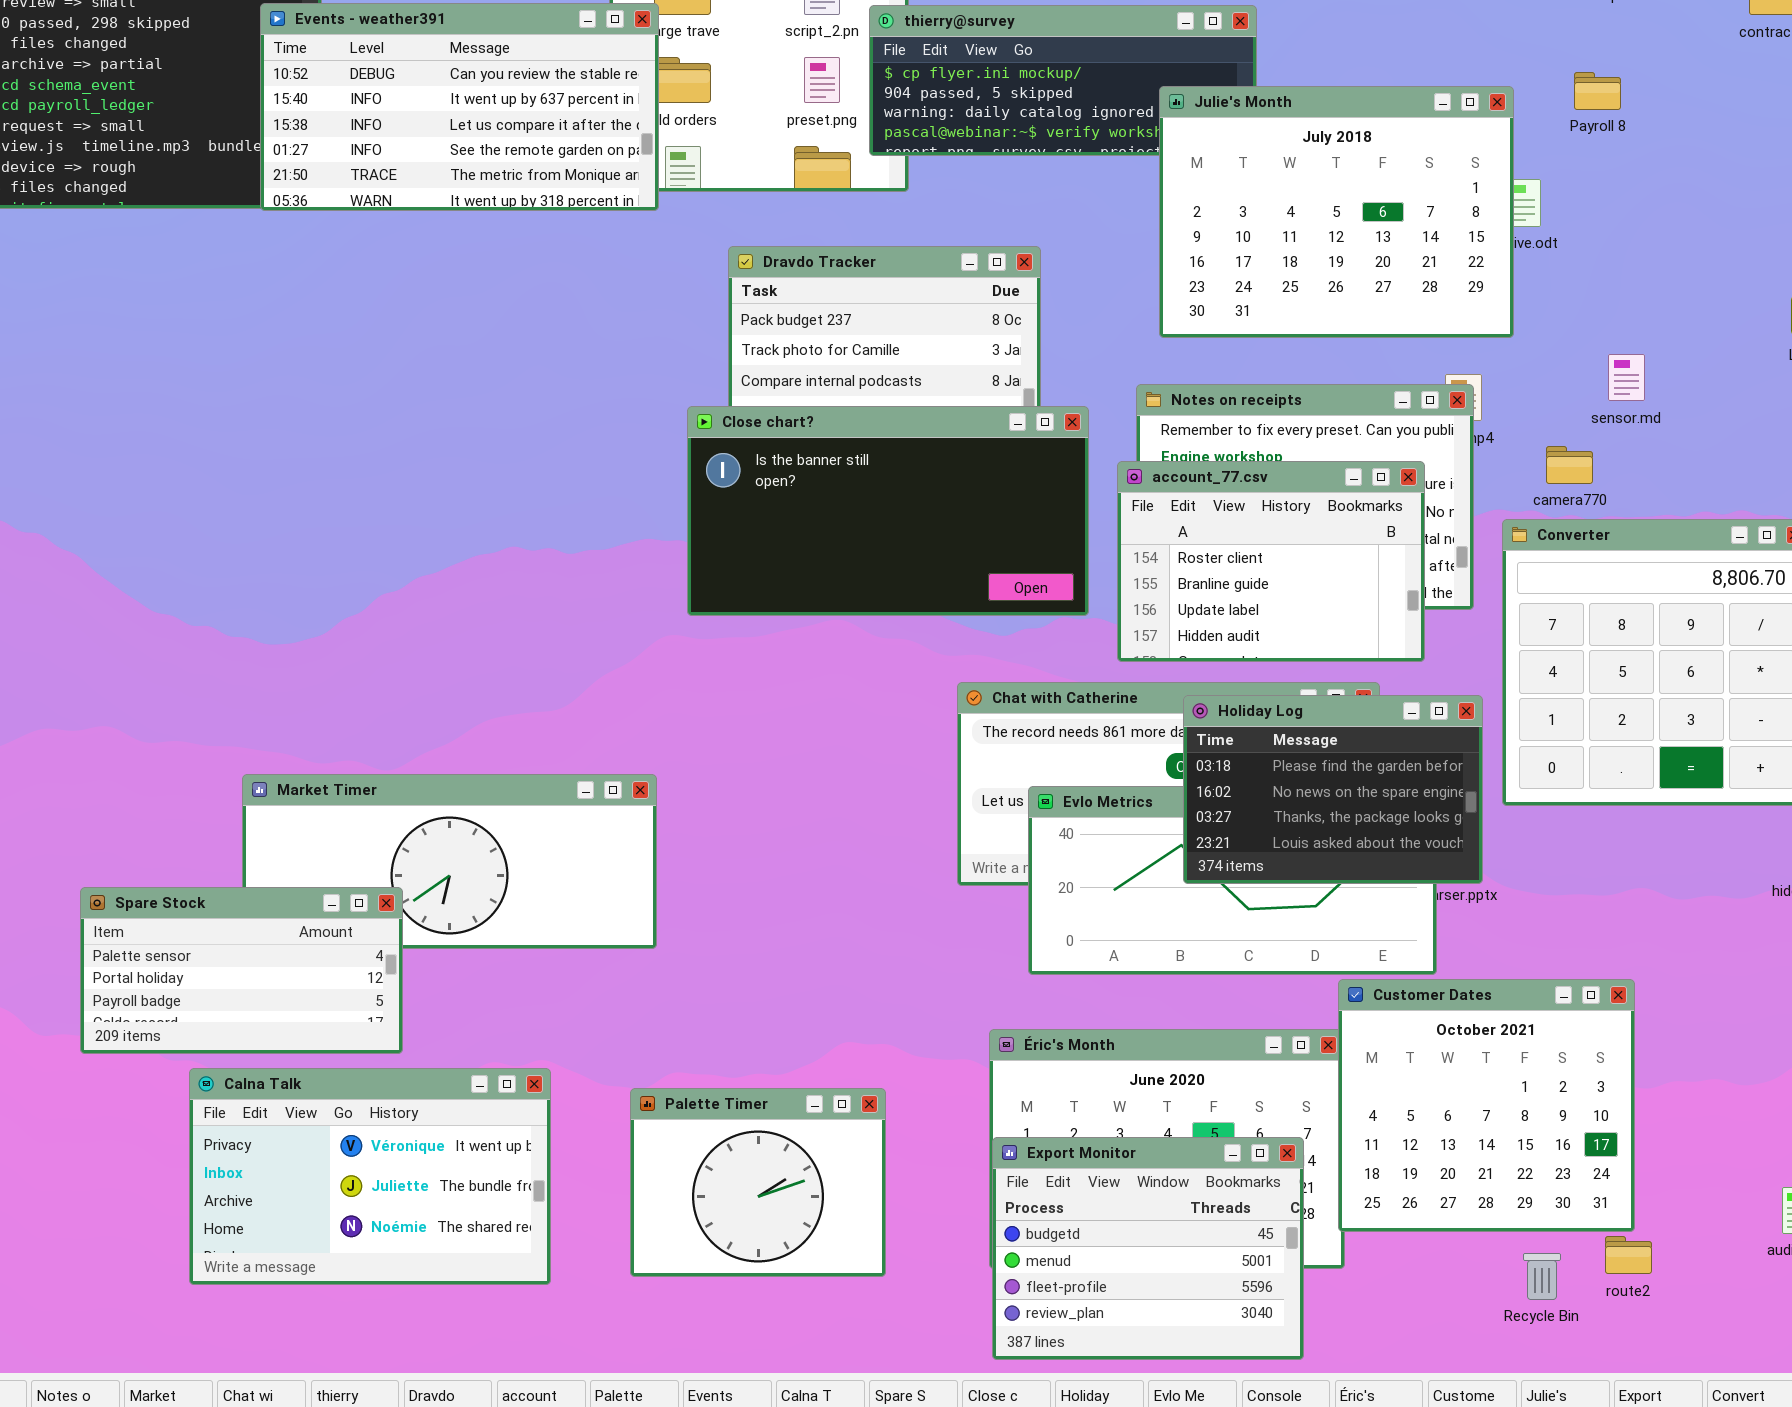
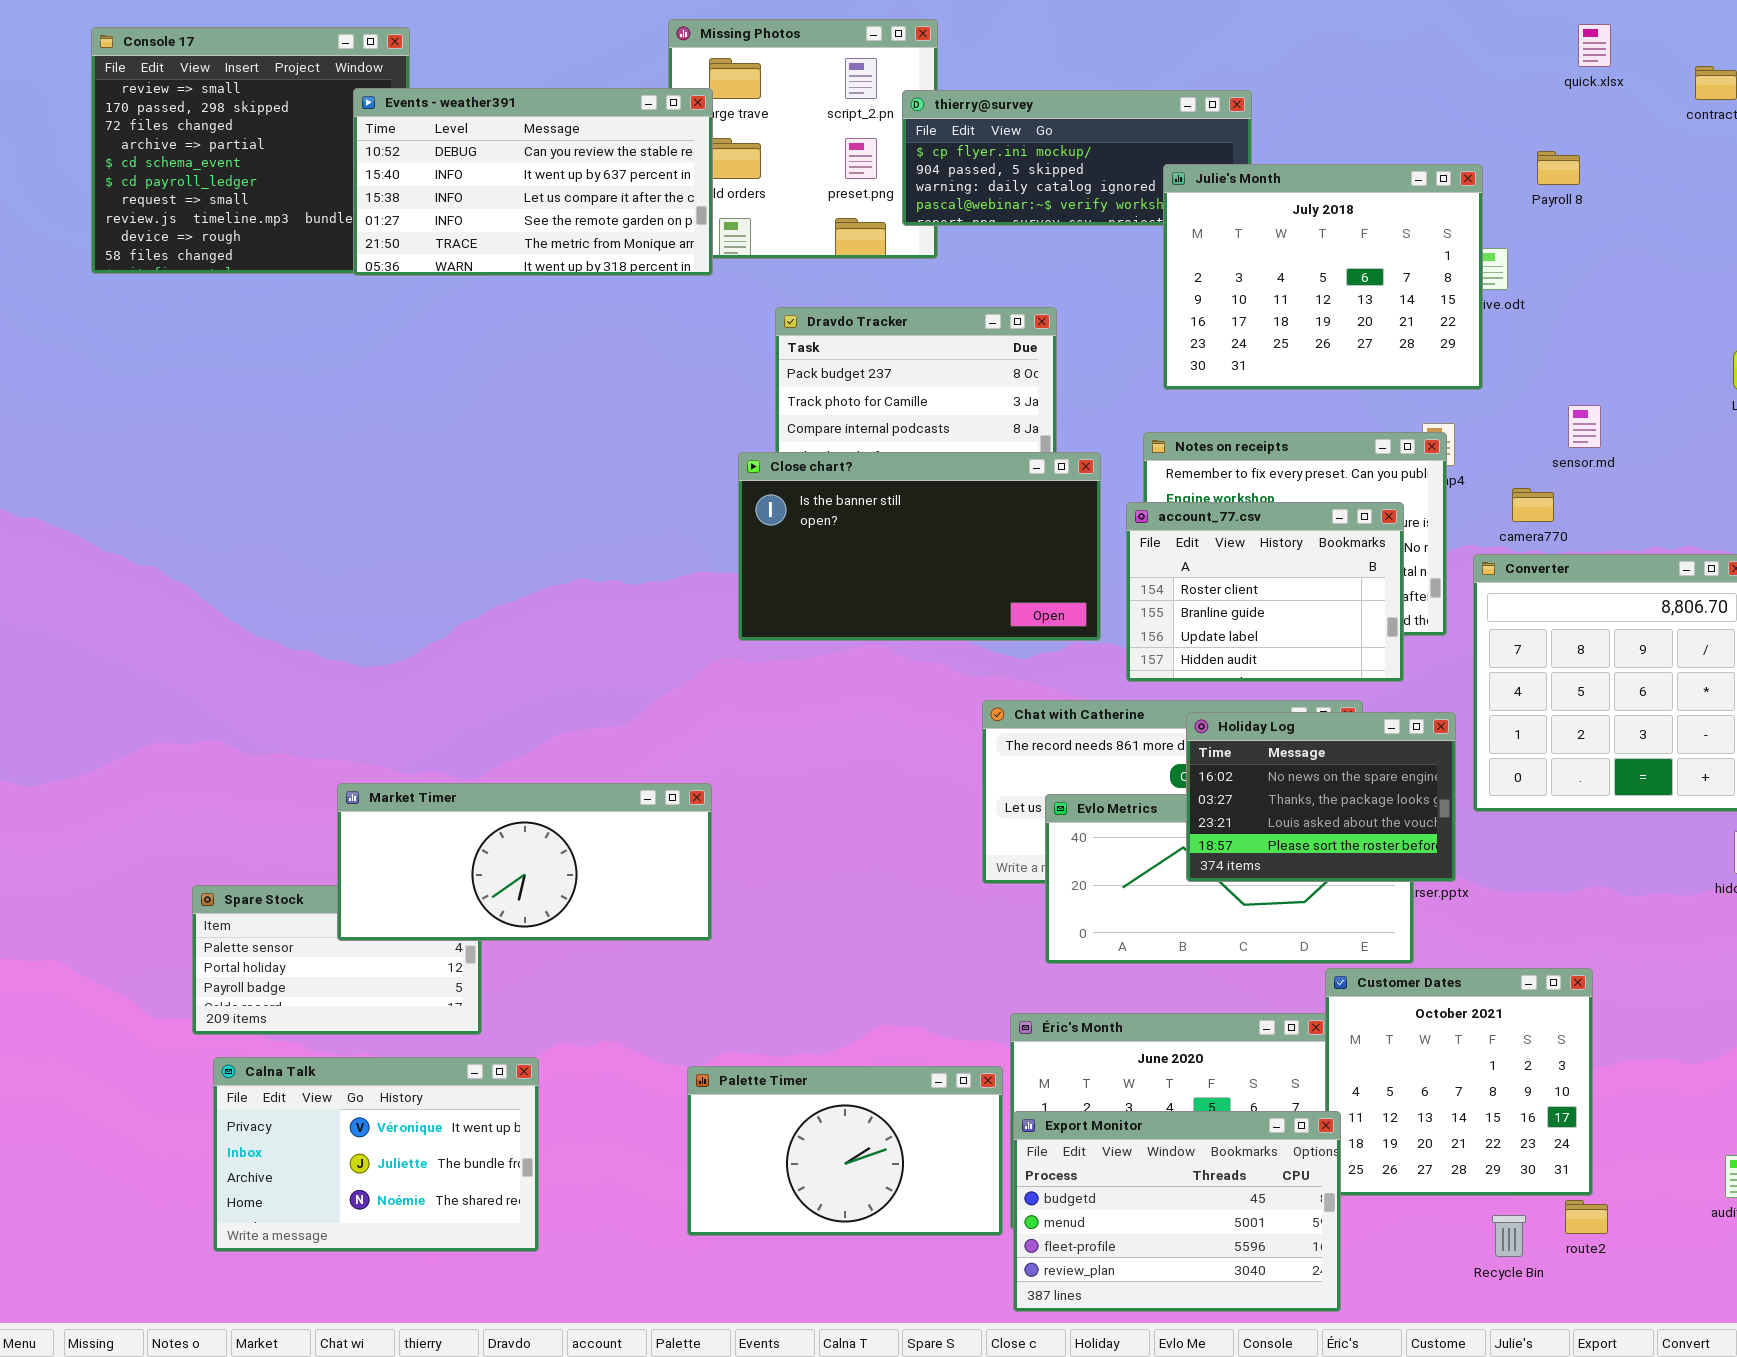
Holiday Log: [1183,695,1483,884] -> [1186,712,1456,882], scrolled down 1 row
Market Timer: [242,774,657,949] -> [337,783,712,941], raised
Calna Talk: [189,1068,551,1285] -> [213,1057,539,1252], moved
Palette Timer: [630,1088,886,1277] -> [687,1066,1003,1236], resized
Export Monitor: [992,1137,1304,1360] -> [1013,1111,1341,1312], resized

